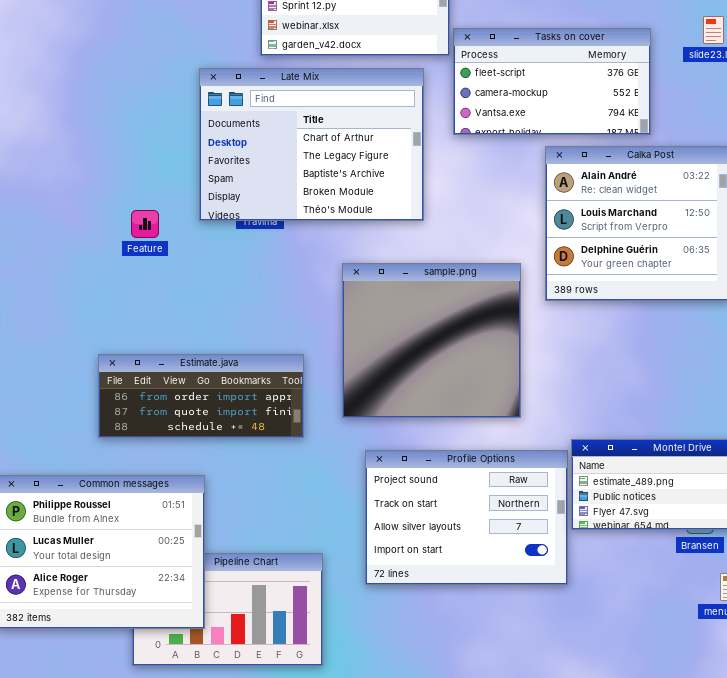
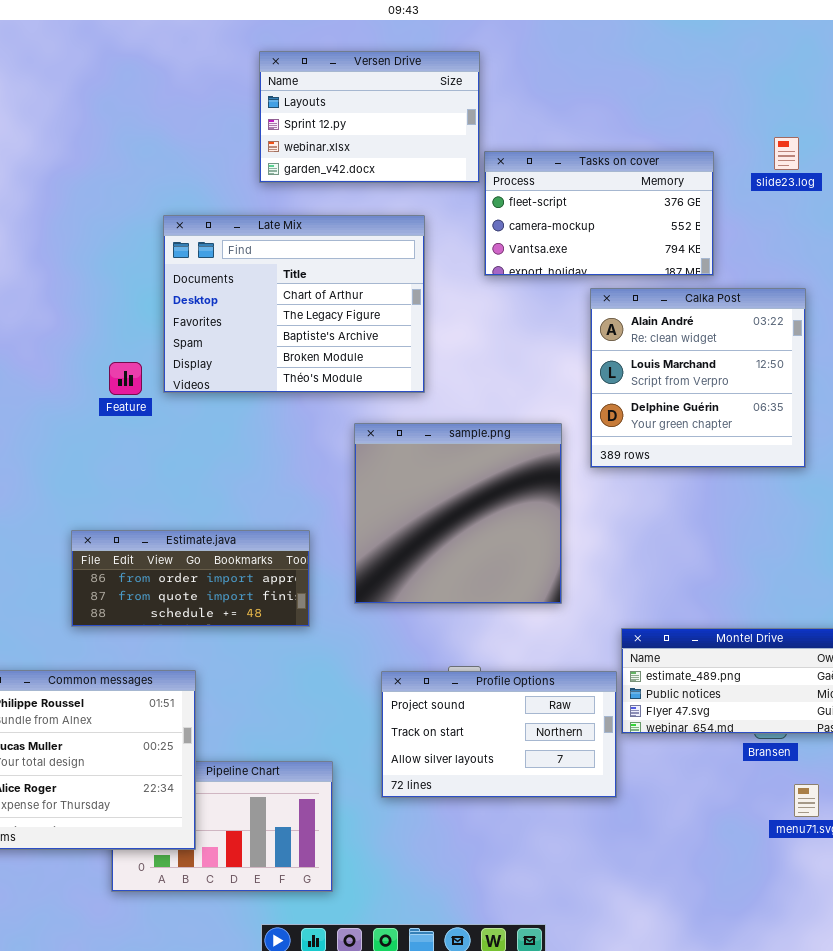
Late Mix: [199,68,424,221] -> [163,215,425,393], moved
Profile Options: [365,450,568,585] -> [381,671,617,798], resized

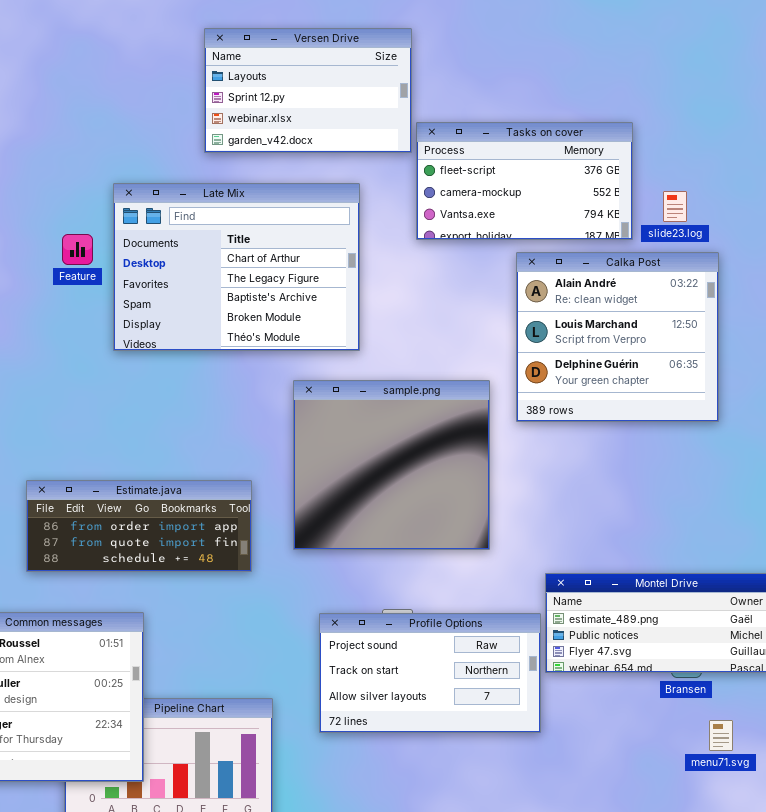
slide23.log: [774,137,799,170] -> [663,191,687,222], moved
Feature: [109,362,142,395] -> [62,234,93,265], moved

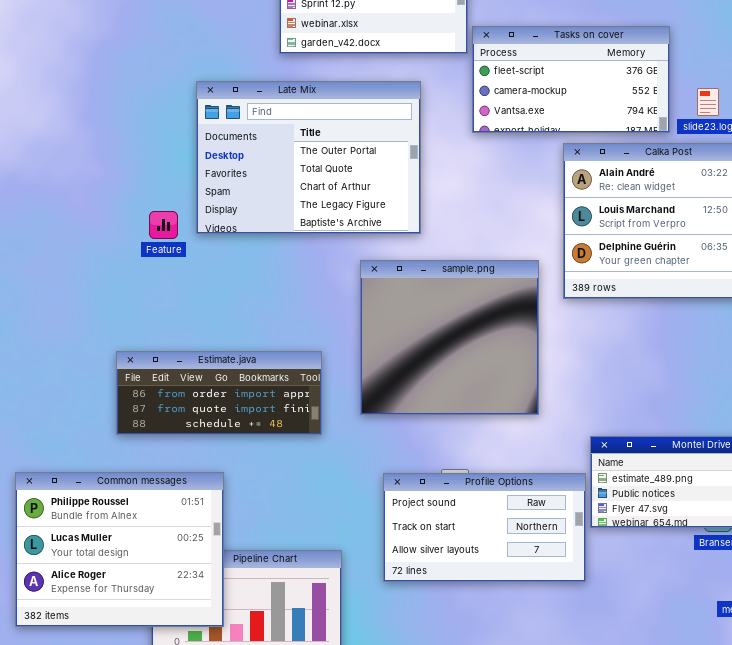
Late Mix: [113,183,360,351] -> [196,81,421,234], scrolled up 2 rows
Feature: [62,234,93,265] -> [149,211,178,239], moved

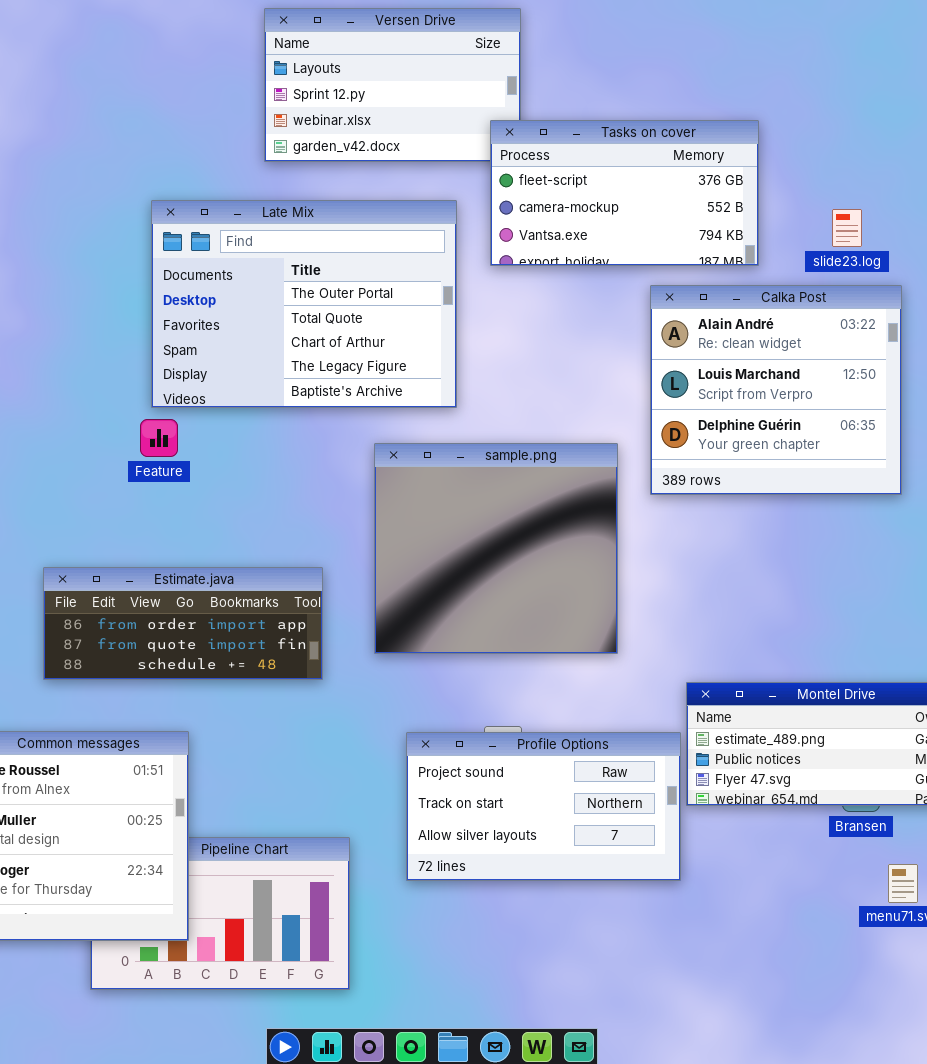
Tasks on cover: [472,26,670,133] -> [490,120,759,266], moved
Feature: [149,211,178,239] -> [140,419,178,457], moved

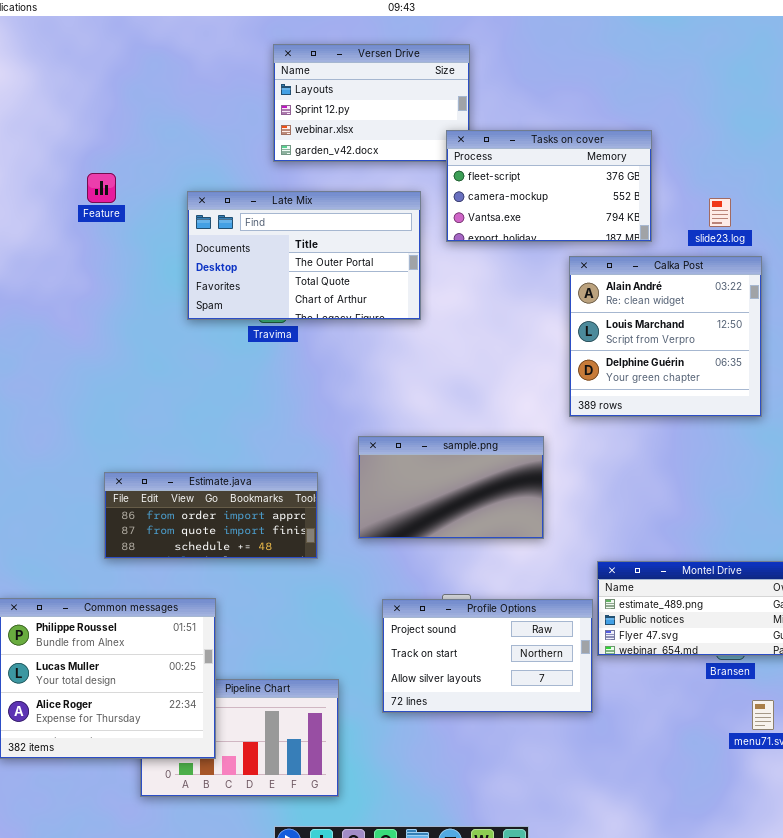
Late Mix: [151,200,457,408] -> [187,191,421,320], resized
Feature: [140,419,178,457] -> [87,173,116,203], moved
sample.png: [374,443,618,654] -> [358,436,544,539], resized

